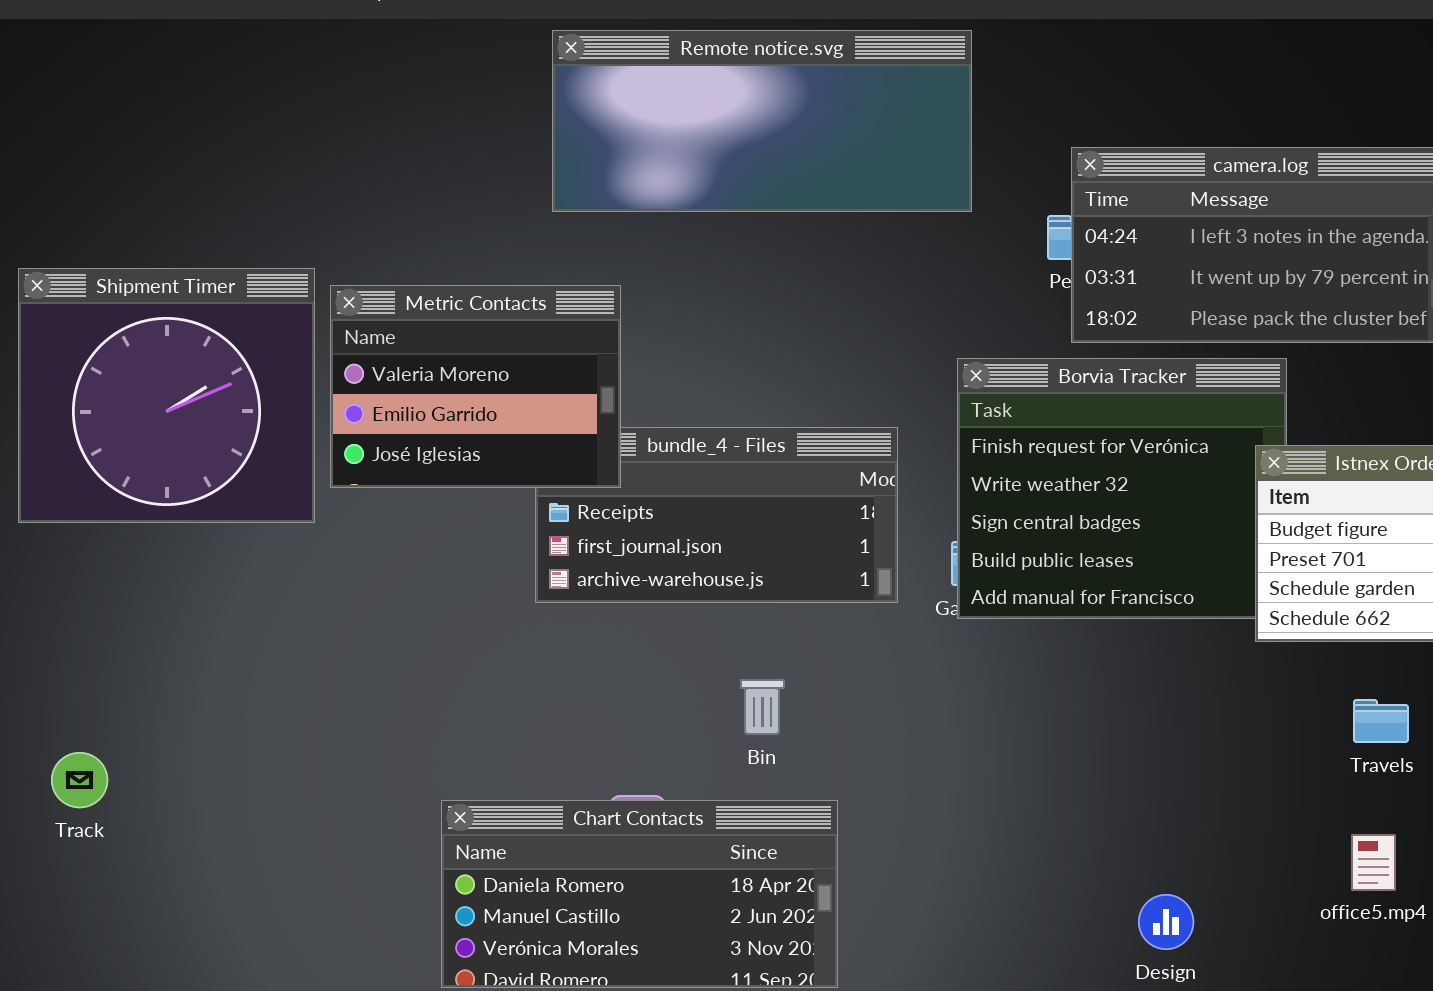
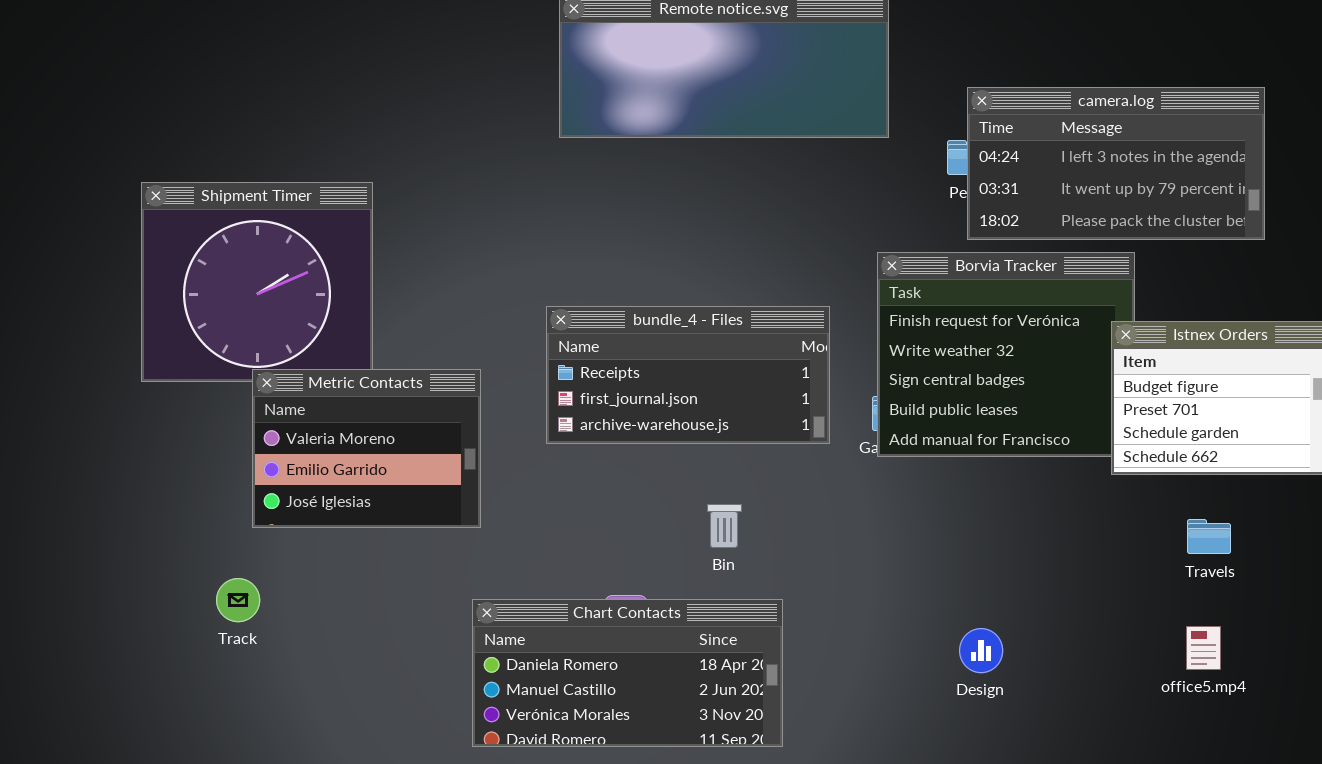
Metric Contacts: [330,285,621,488] -> [252,369,481,528], moved
Track: [51,752,108,808] -> [216,578,260,622], moved
Design: [1138,894,1194,950] -> [959,628,1003,673], moved

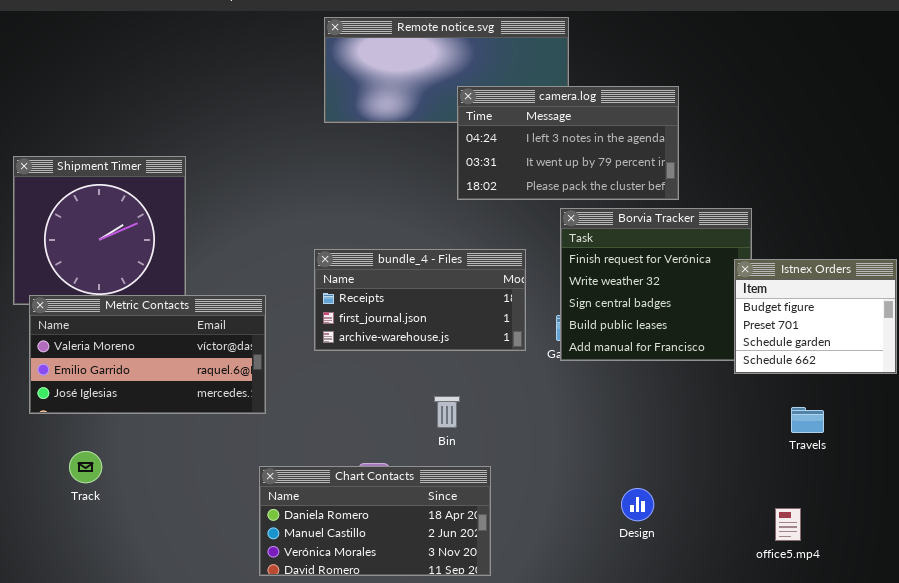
camera.log: [967,87,1265,240] -> [457,86,679,200], moved
Metric Contacts: [252,369,481,528] -> [29,295,266,414], resized
office5.mp4: [1186,626,1221,670] -> [775,508,801,541], moved

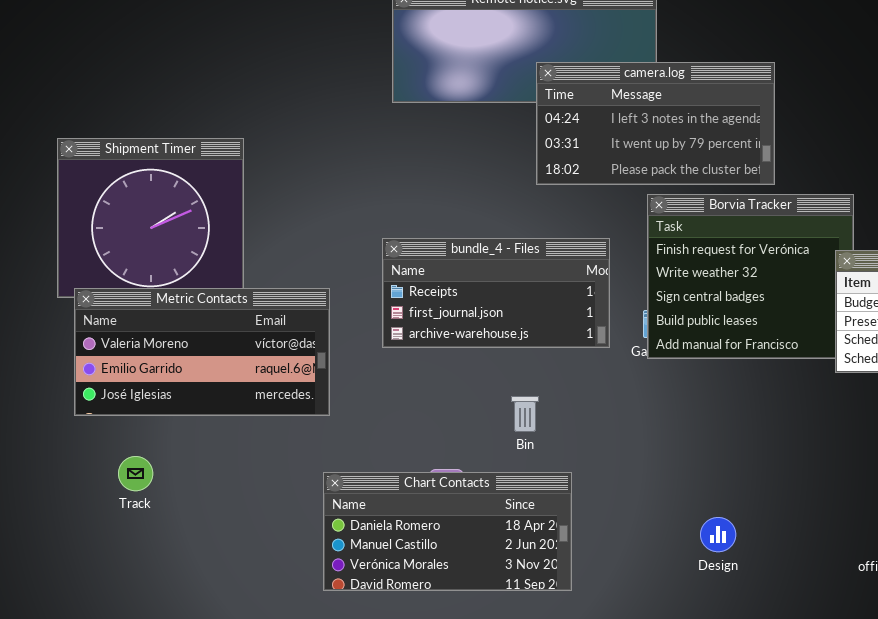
Design: [621,488,654,521] -> [700,517,736,552], moved

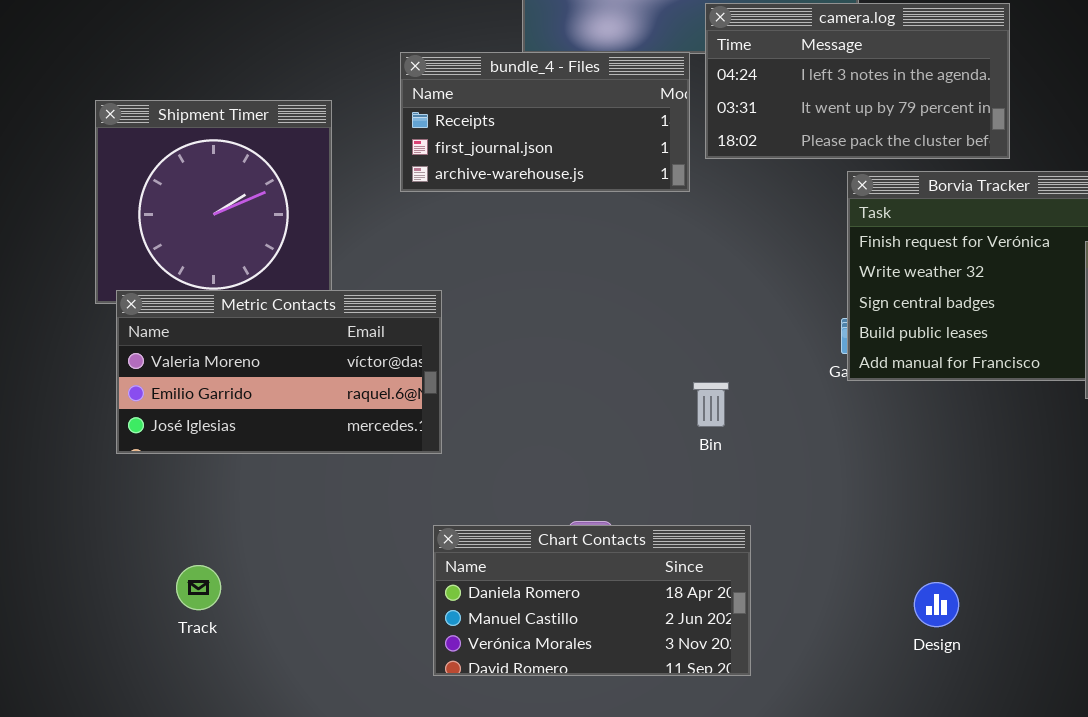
bundle_4 - Files: [382,238,610,348] -> [400,52,690,192], moved
Bin: [511,396,539,432] -> [693,382,729,427], moved
Track: [118,456,153,491] -> [176,565,221,610], moved

